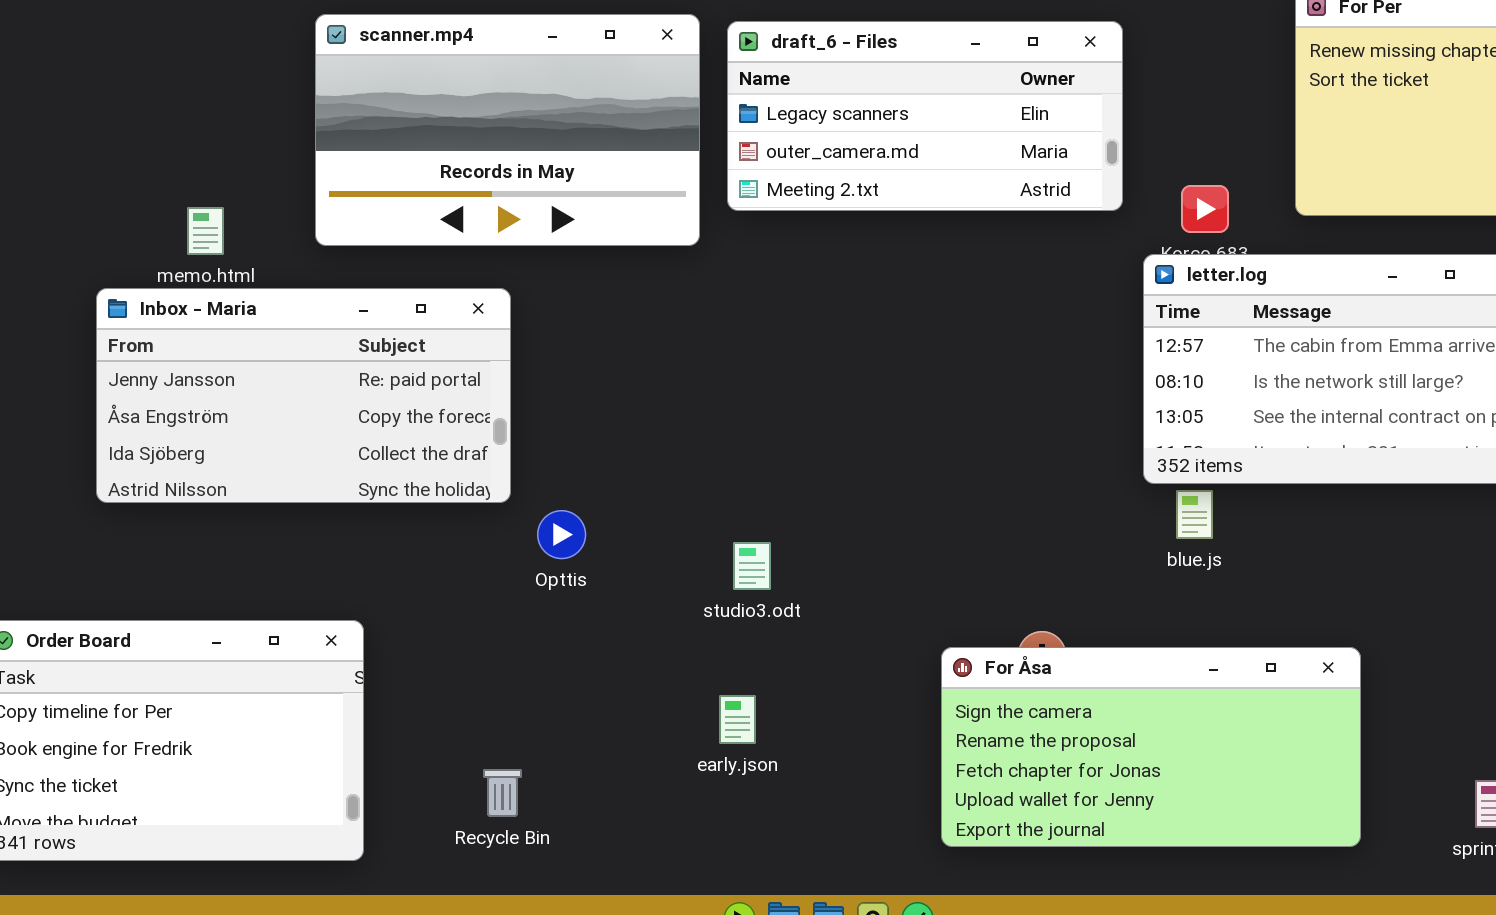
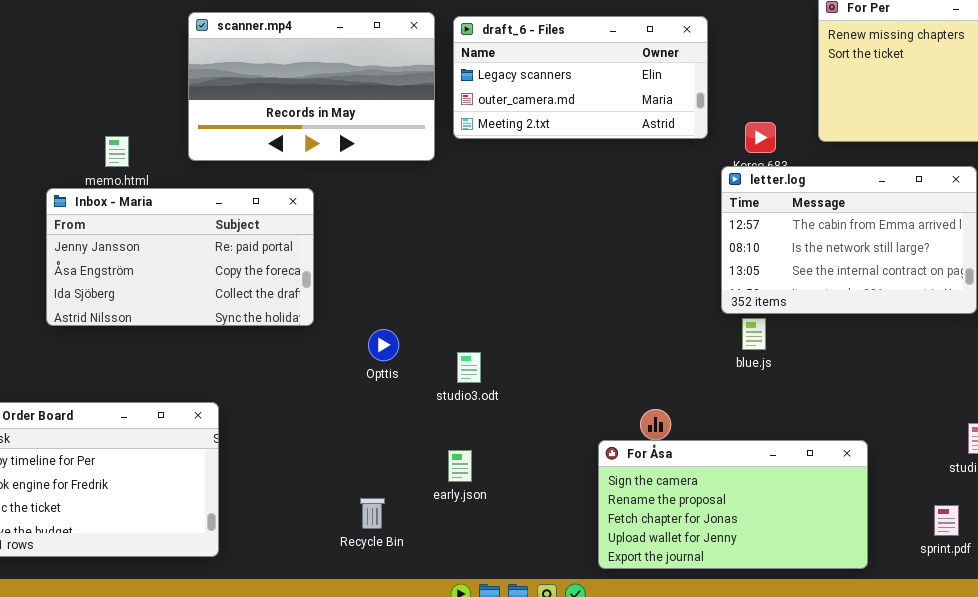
Opttis: [537,510,586,559] -> [368,329,399,361], moved
For Åsa: [941,647,1361,847] -> [598,440,868,569], moved
Recycle Bin: [483,769,522,817] -> [360,498,385,529], moved

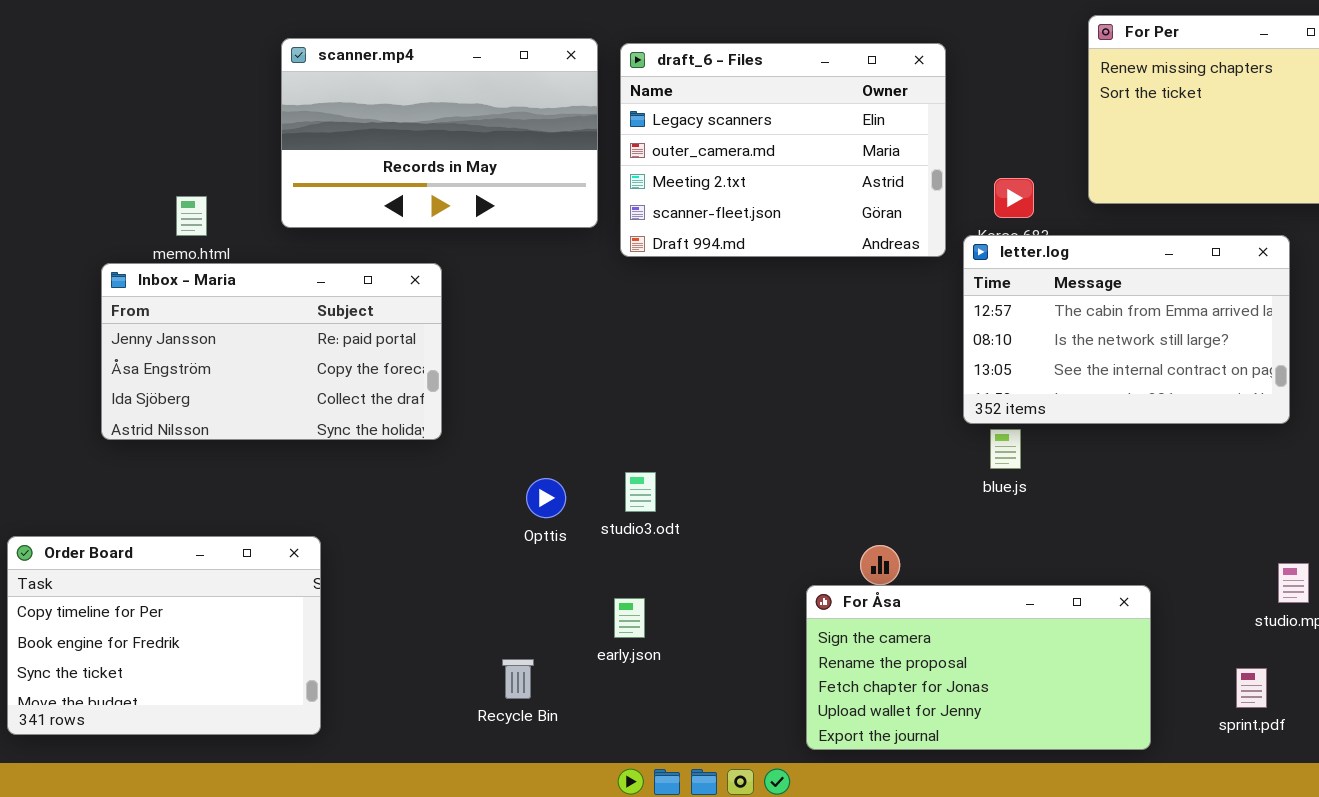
draft_6 - Files: [453,16,708,139] -> [620,43,946,257], resized
Opttis: [368,329,399,361] -> [526,478,566,518], moved

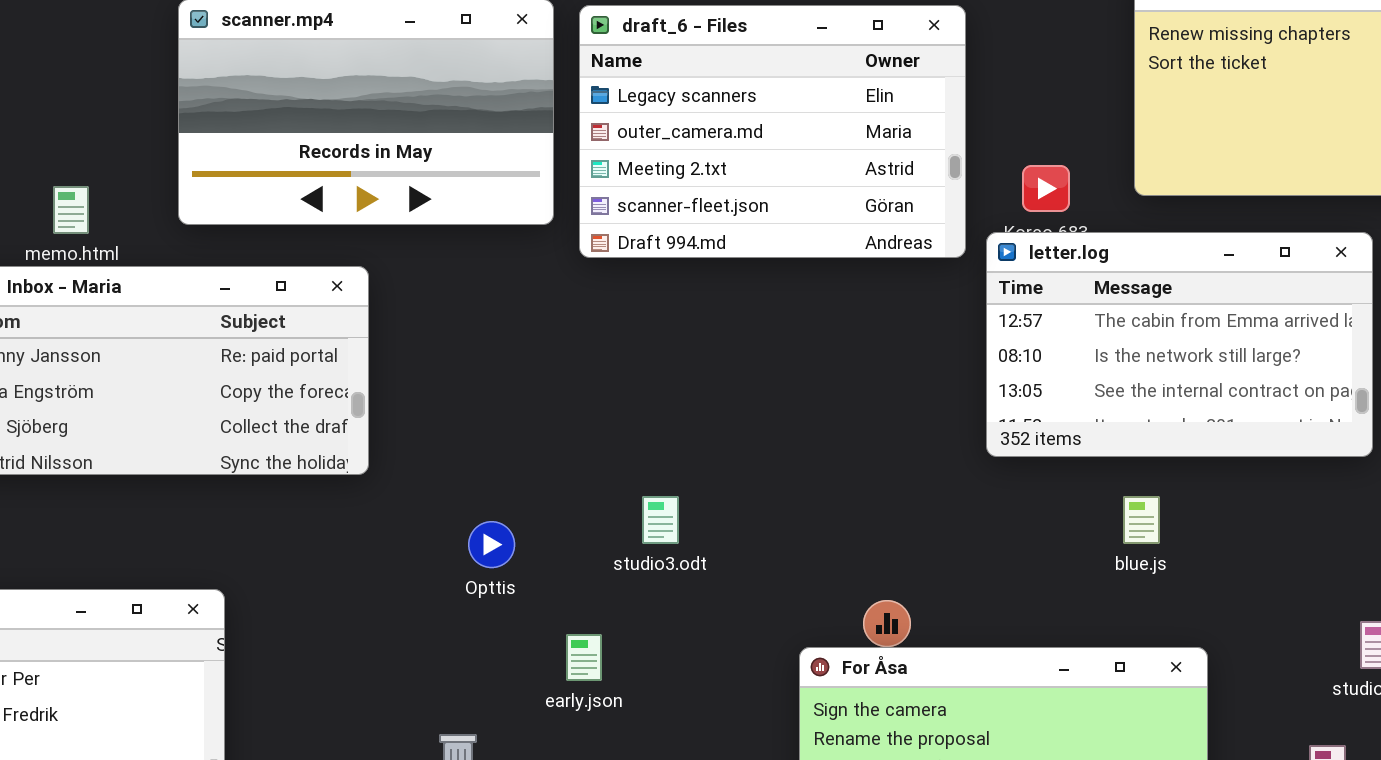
blue.js: [990,429,1021,469] -> [1123,496,1160,544], moved
studio3.odt: [625,472,656,512] -> [642,496,679,544], moved
early.json: [614,598,645,638] -> [566,634,602,681], moved

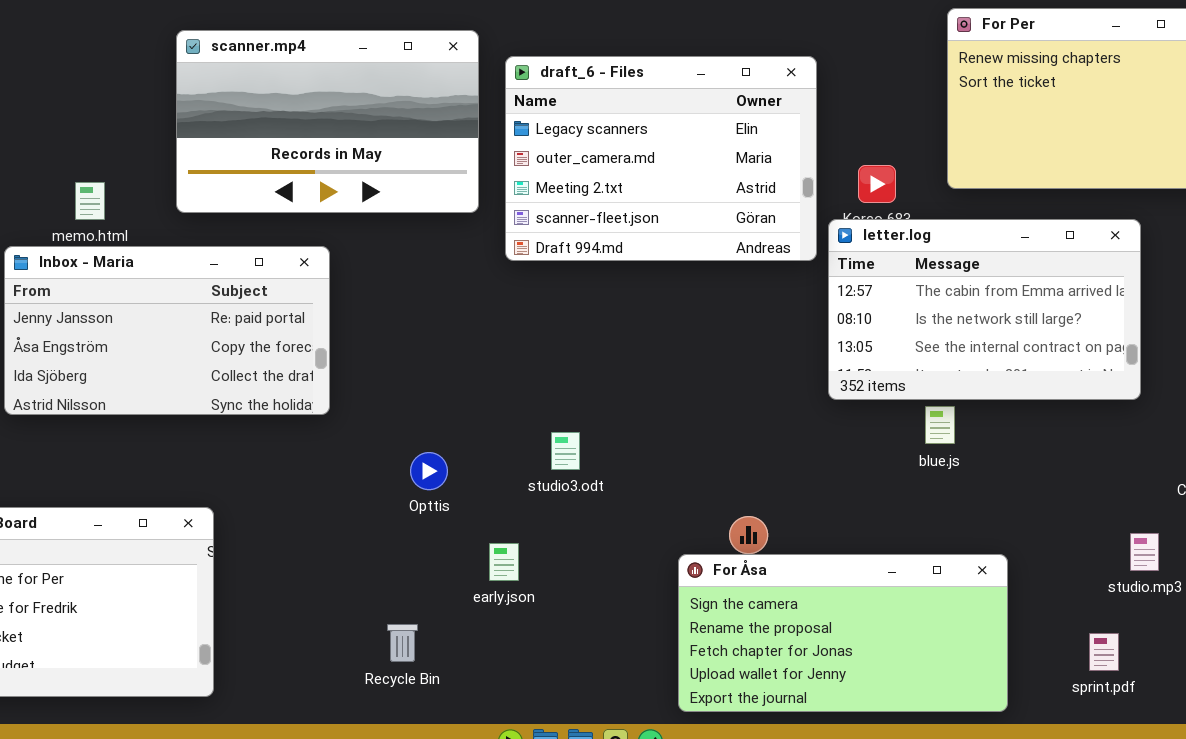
draft_6 - Files: [579,5,966,258] -> [505,56,817,261], moved
blue.js: [1123,496,1160,544] -> [925,406,955,444], moved

